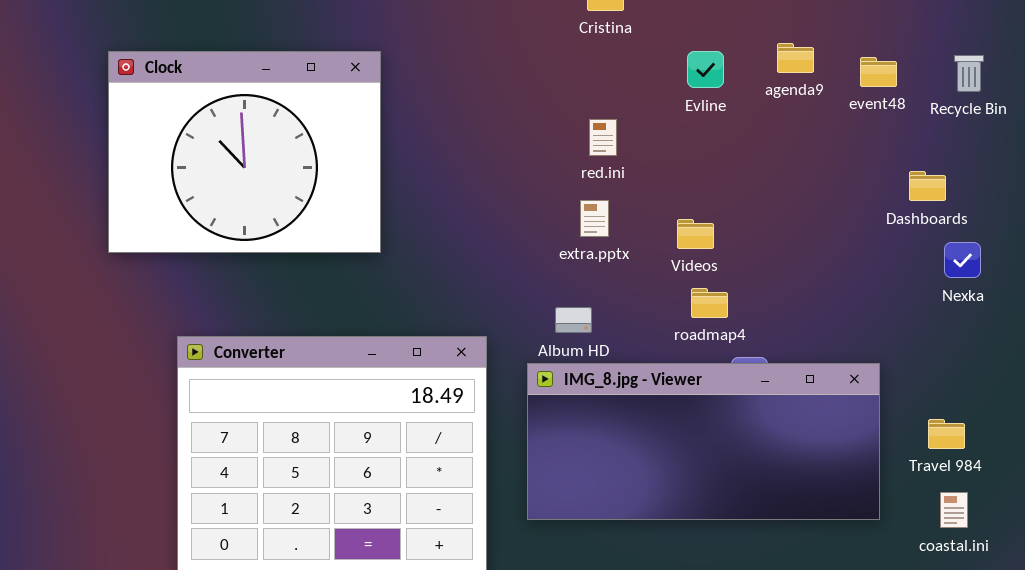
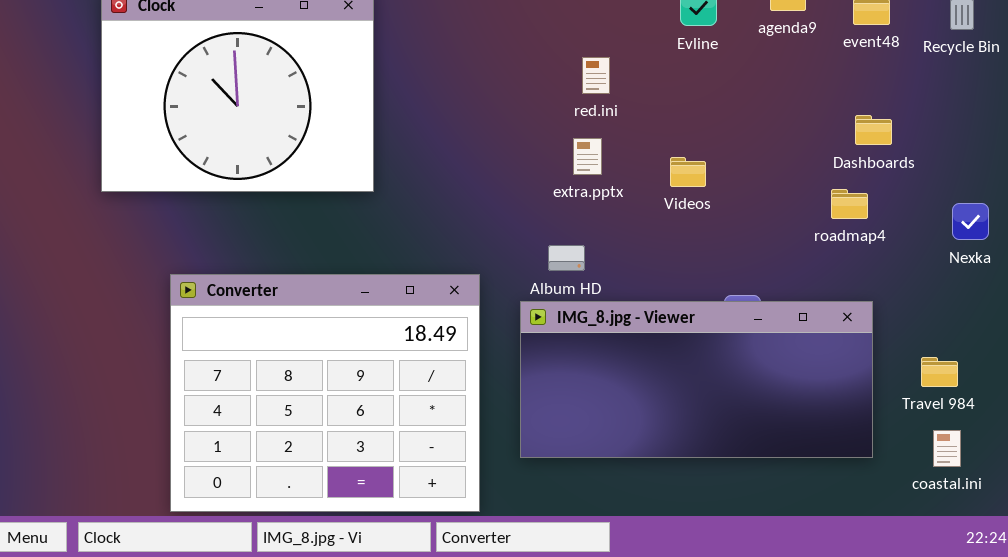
Dashboards: [909,171,946,201] -> [855,115,892,145], moved
Nexka: [944,242,981,278] -> [952,203,989,240], moved
roadmap4: [691,288,728,318] -> [831,189,868,219], moved

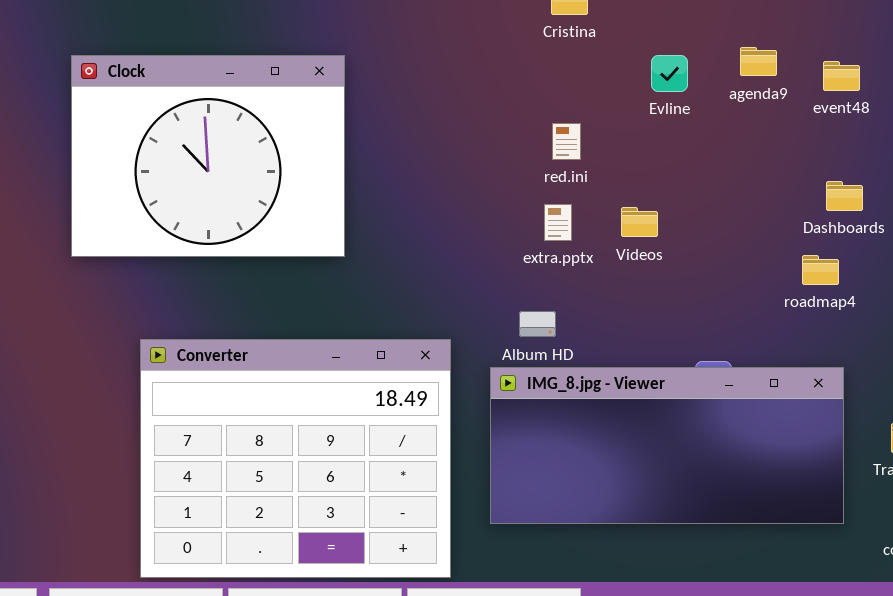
Videos: [670,157,706,187] -> [621,207,658,237], moved

